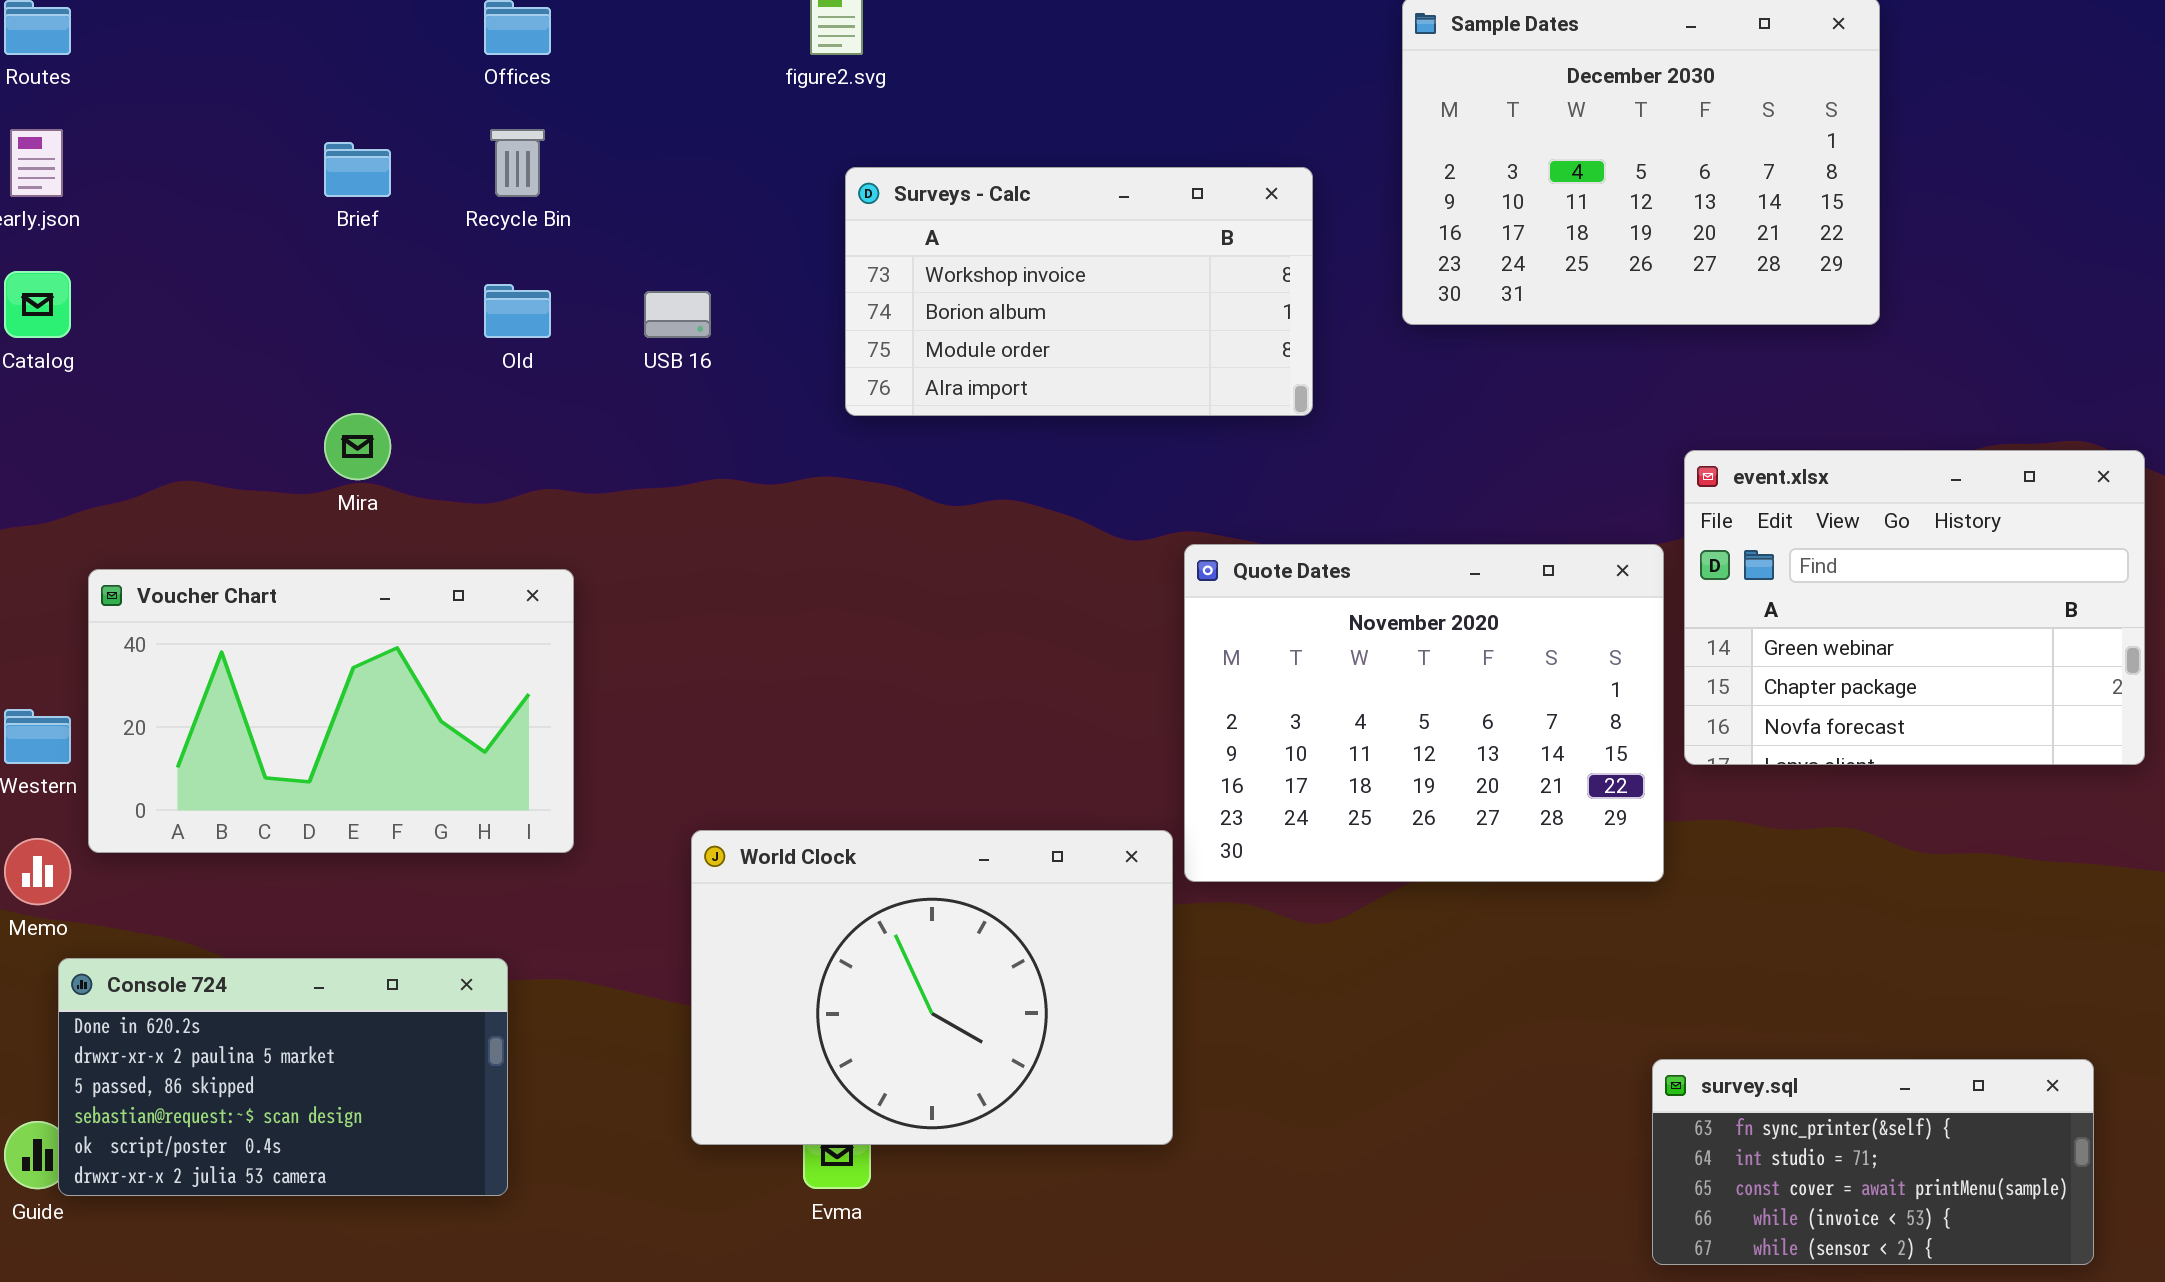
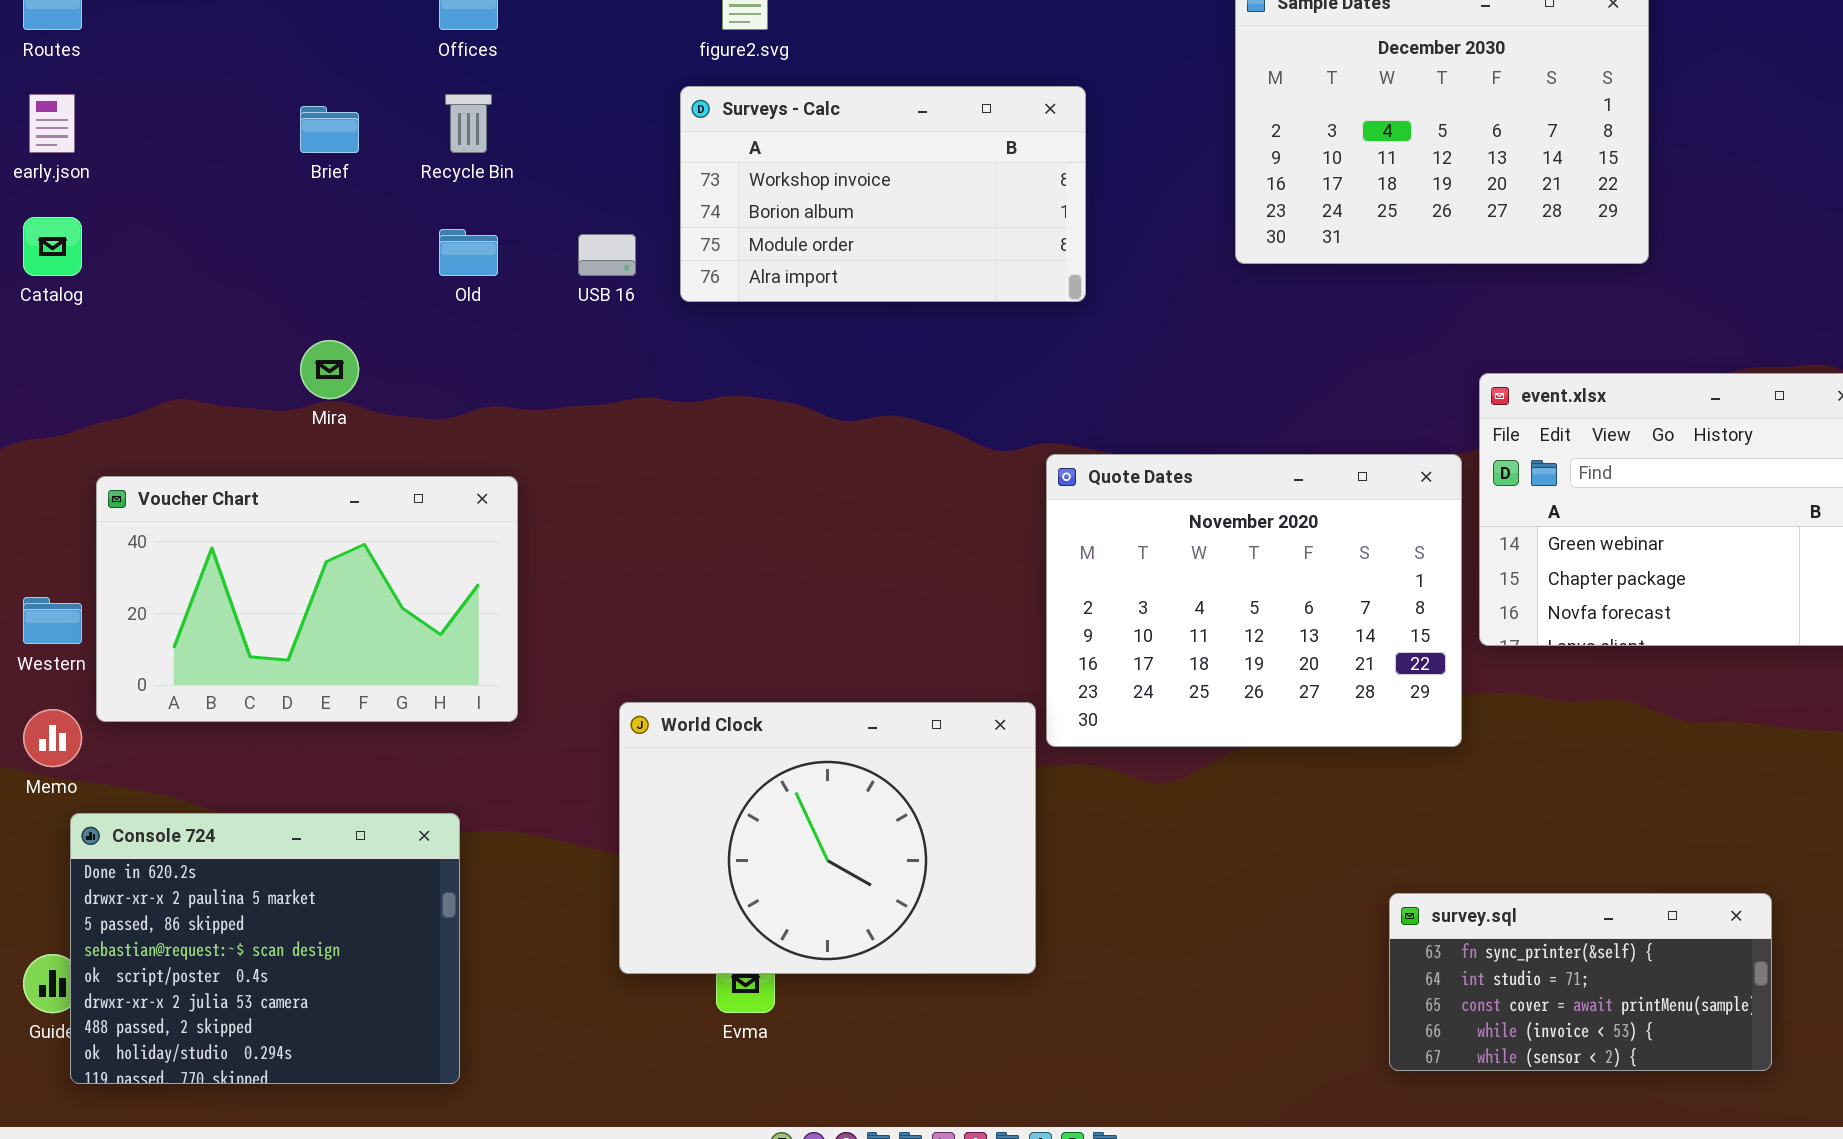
Surveys - Calc: [845,167,1313,416] -> [680,86,1086,302], moved
Console 724: [58,958,508,1196] -> [70,813,460,1084], resized
survey.sql: [1652,1059,2094,1265] -> [1389,893,1772,1071], moved

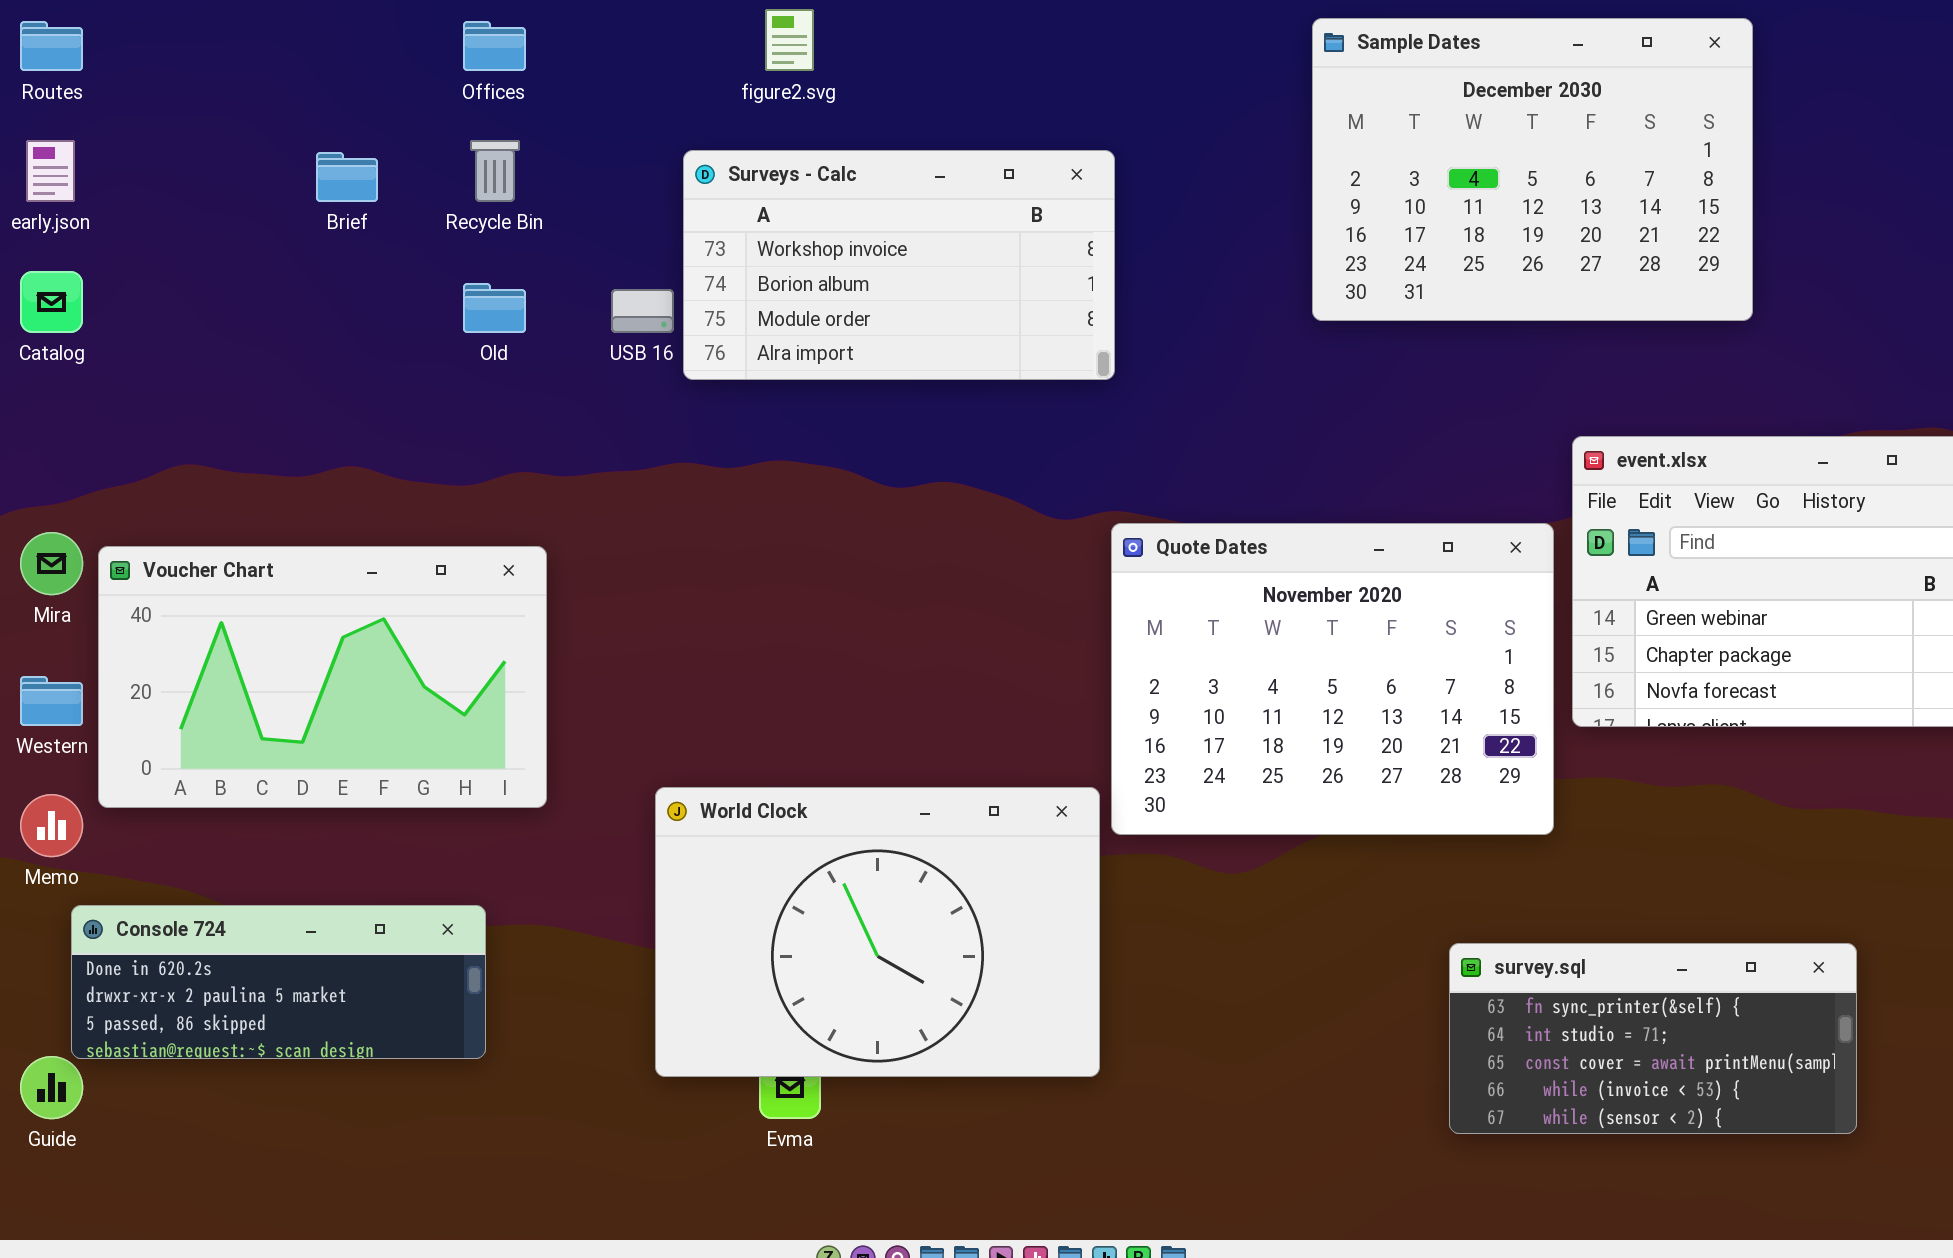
Surveys - Calc: [680,86,1086,302] -> [683,150,1115,380], moved
Mira: [300,340,359,399] -> [20,532,83,595], moved
Console 724: [70,813,460,1084] -> [71,905,486,1059], resized
survey.sql: [1389,893,1772,1071] -> [1449,943,1857,1134], moved

